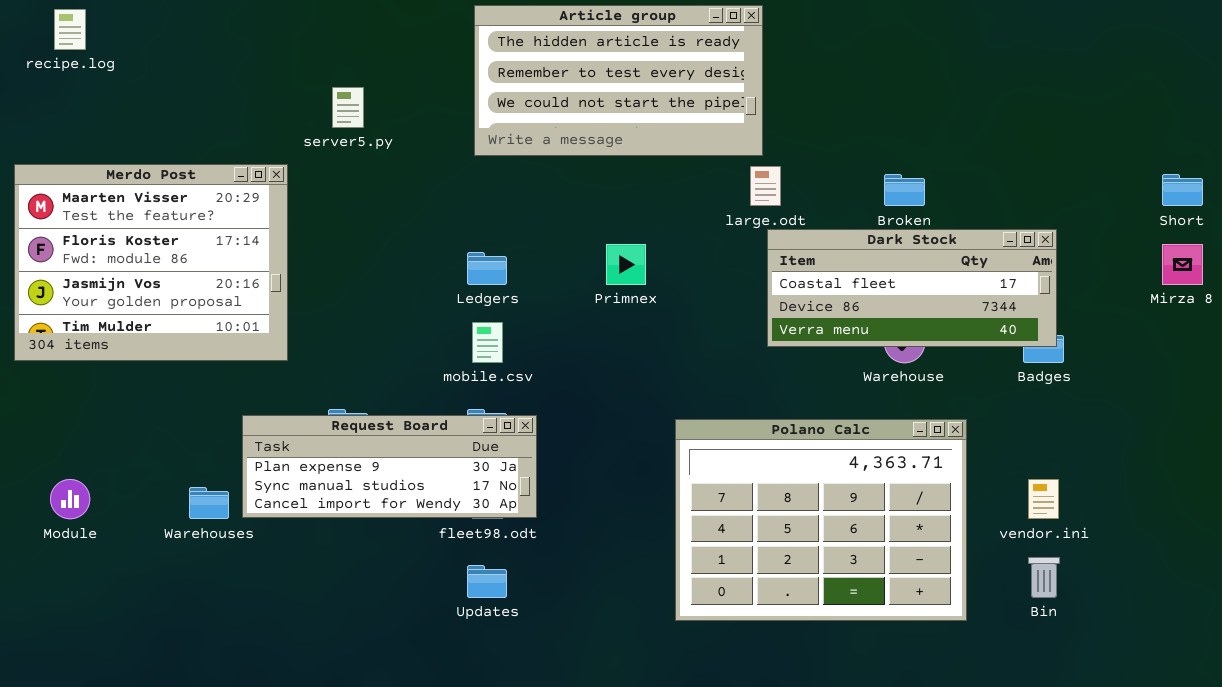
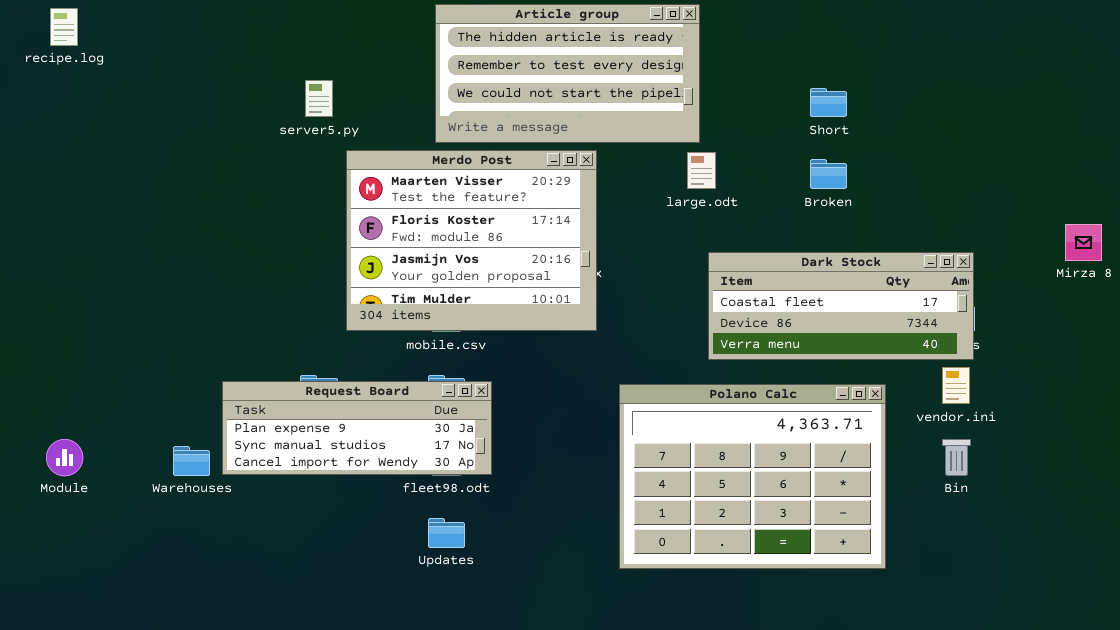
Merdo Post: [14,164,288,361] -> [346,150,597,331], moved
Short: [1162,174,1203,206] -> [810,88,847,117], moved
Dark Stock: [767,229,1057,347] -> [708,252,974,360], moved
vendor.ini: [1028,479,1059,519] -> [942,367,970,404], moved
Bin: [1028,557,1060,598] -> [942,439,971,476], moved

